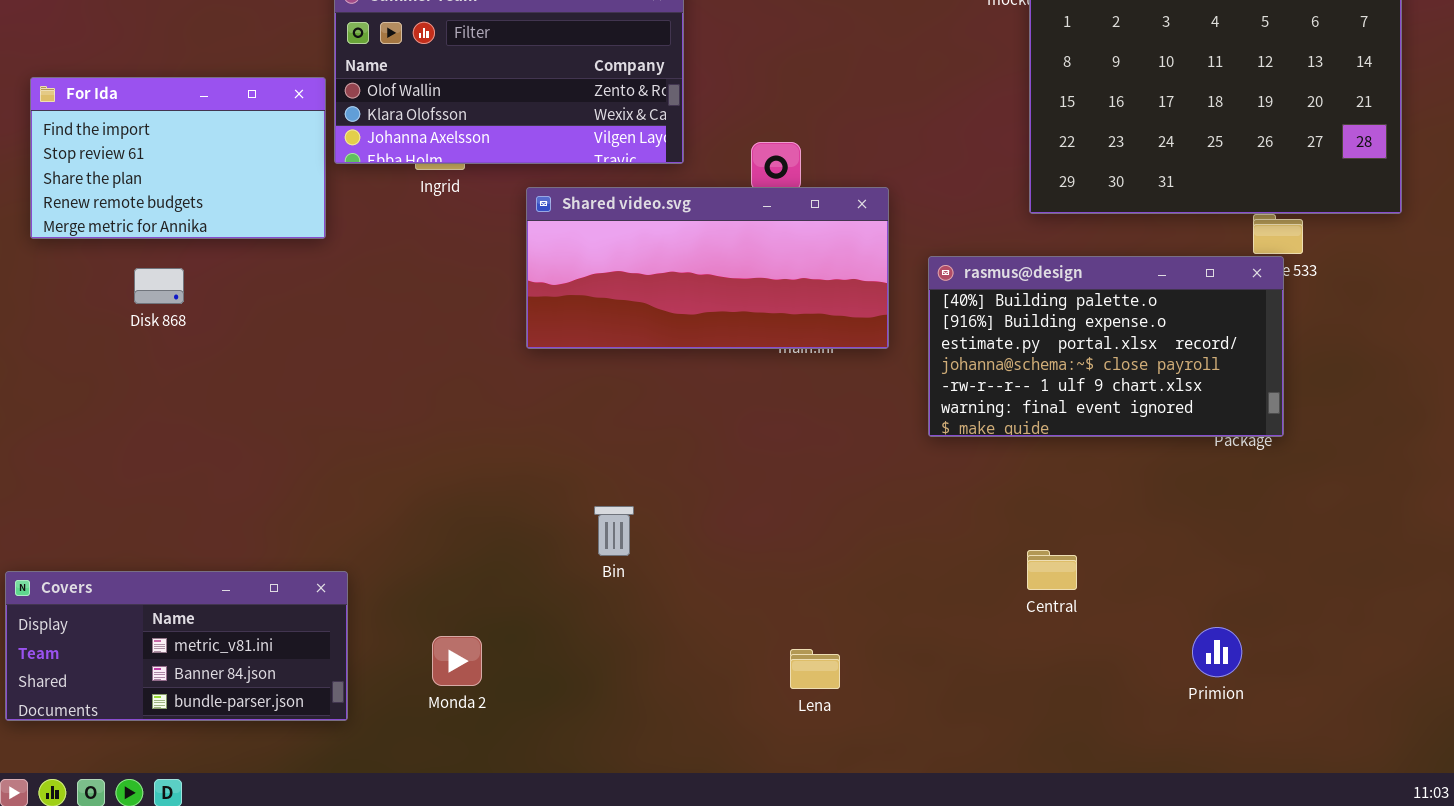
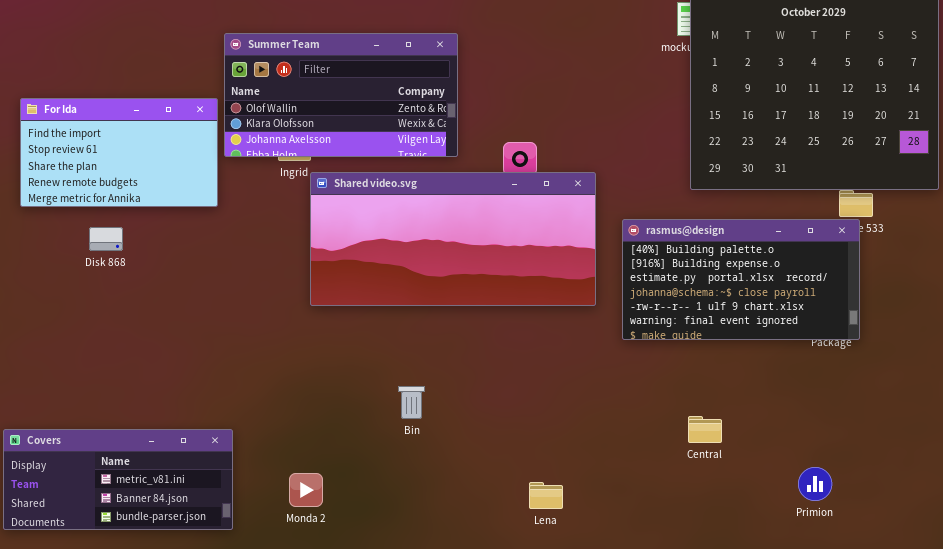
Shared video.svg: [526,187,889,349] -> [310,172,596,306], resized

